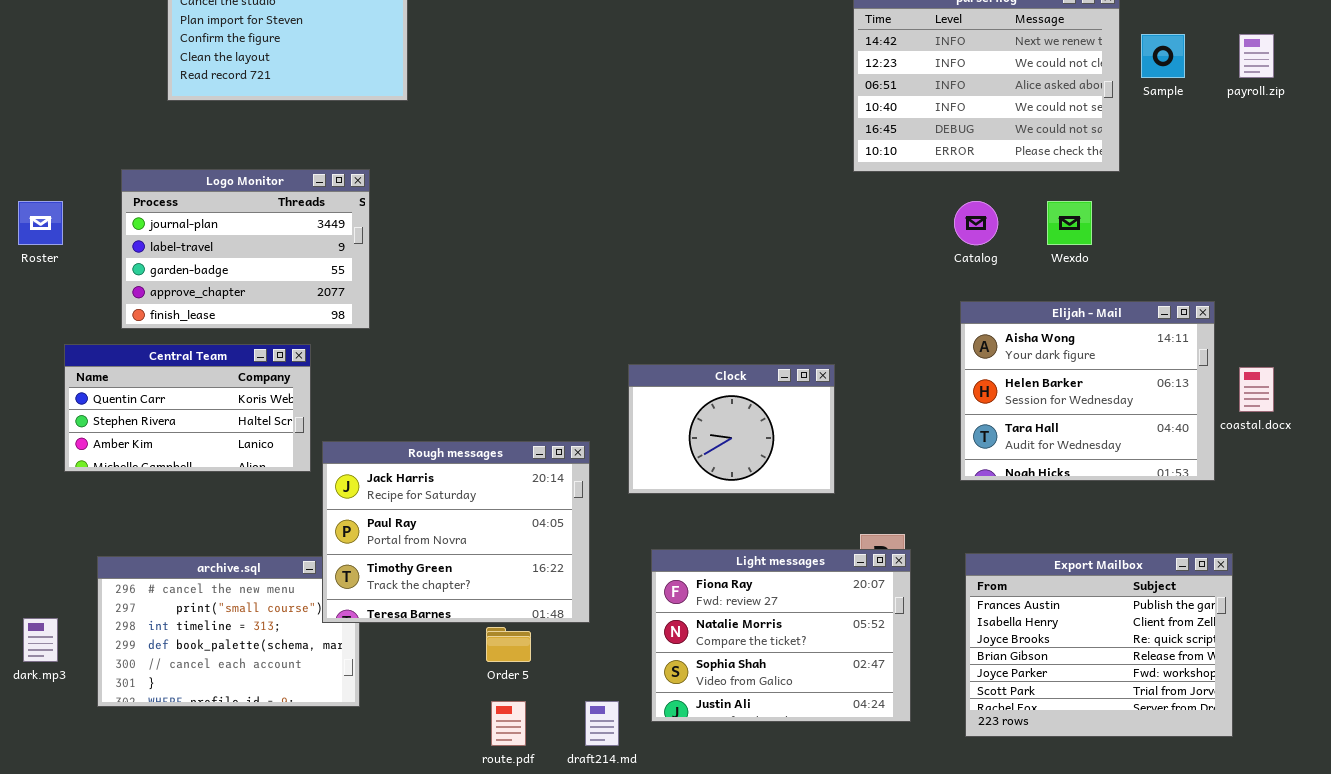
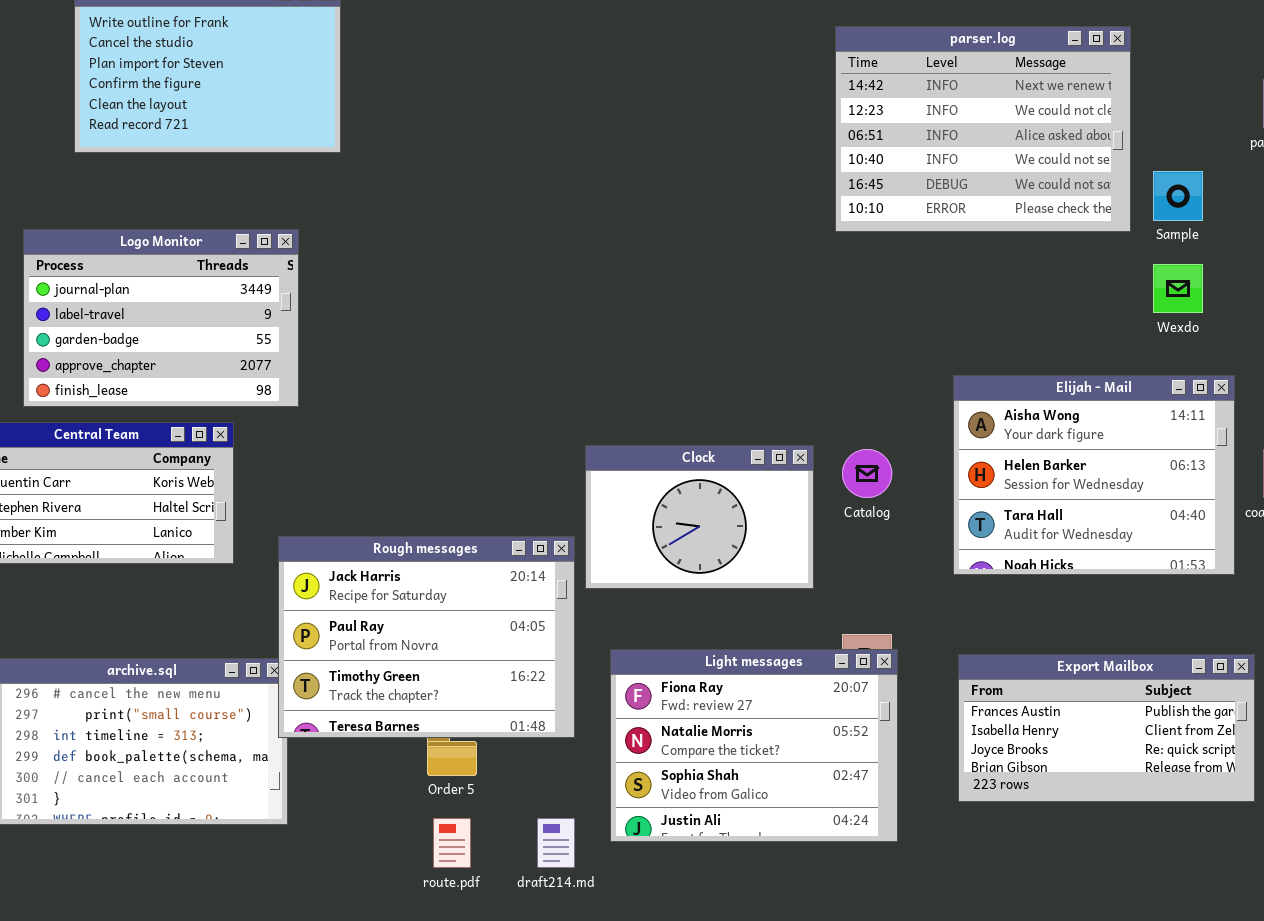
Sample: [1141,34,1185,78] -> [1153,171,1203,221], moved
Catalog: [954,201,998,245] -> [842,449,892,498], moved
Wexdo: [1047,201,1092,245] -> [1153,264,1203,313], moved
Rough messages: [322,441,590,623] -> [278,536,575,738], moved
Export Mailbox: [965,553,1233,737] -> [958,654,1255,802], resized

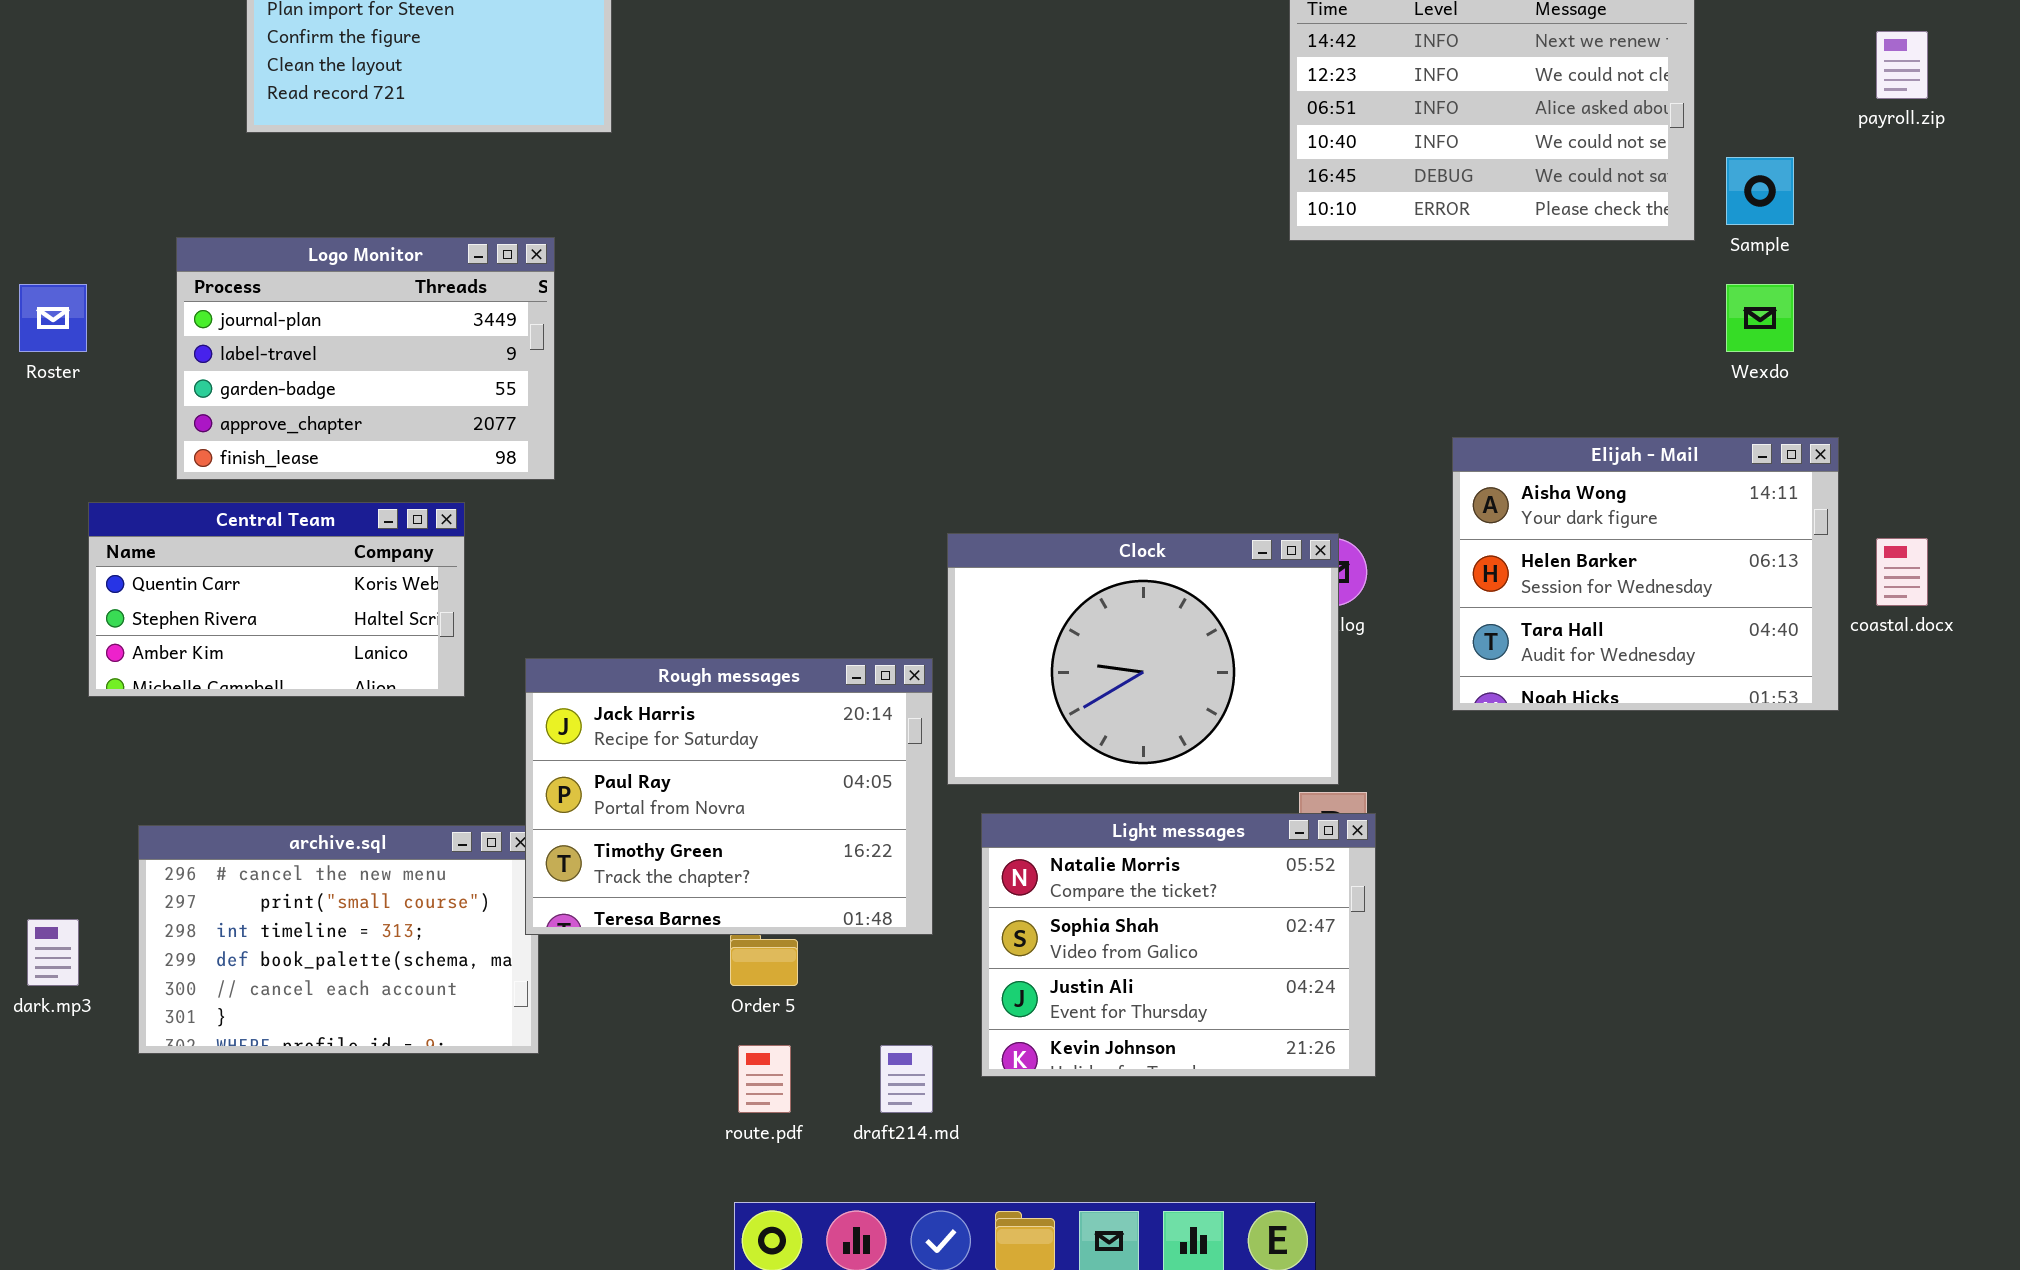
Clock: [585,445,814,589] -> [947,533,1339,785], resized
Light messages: [610,649,898,842] -> [981,813,1376,1077], scrolled down 1 row
Export Mailbox: [958,654,1255,802] -> none, closed

